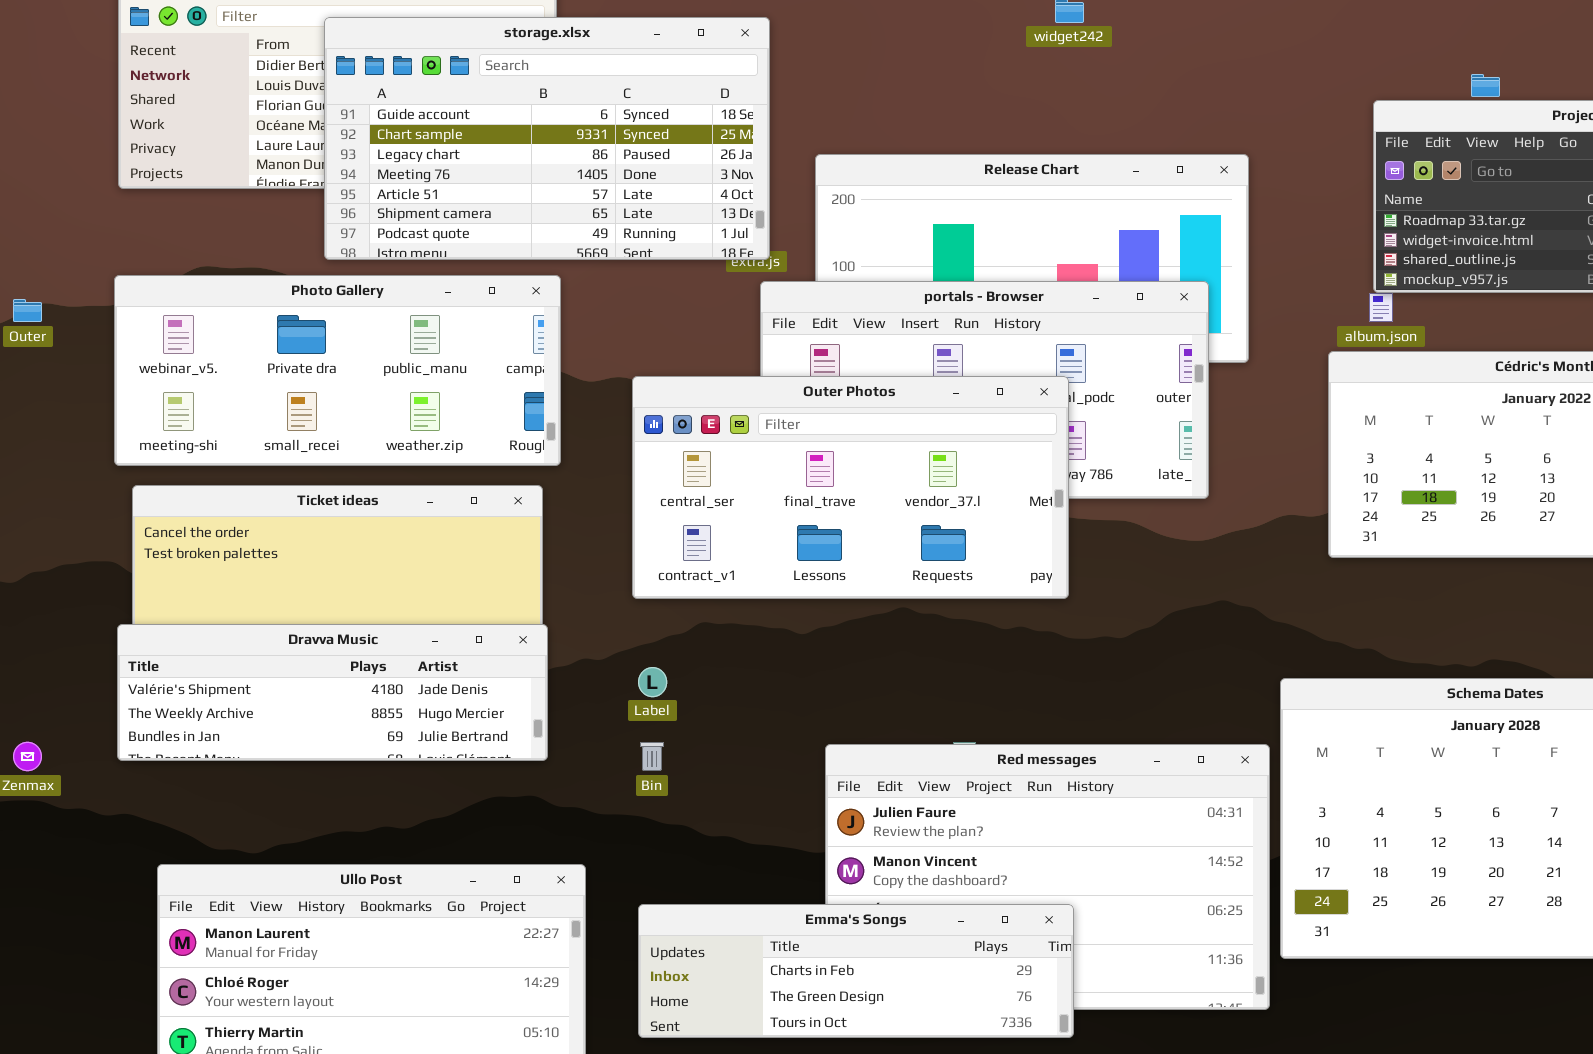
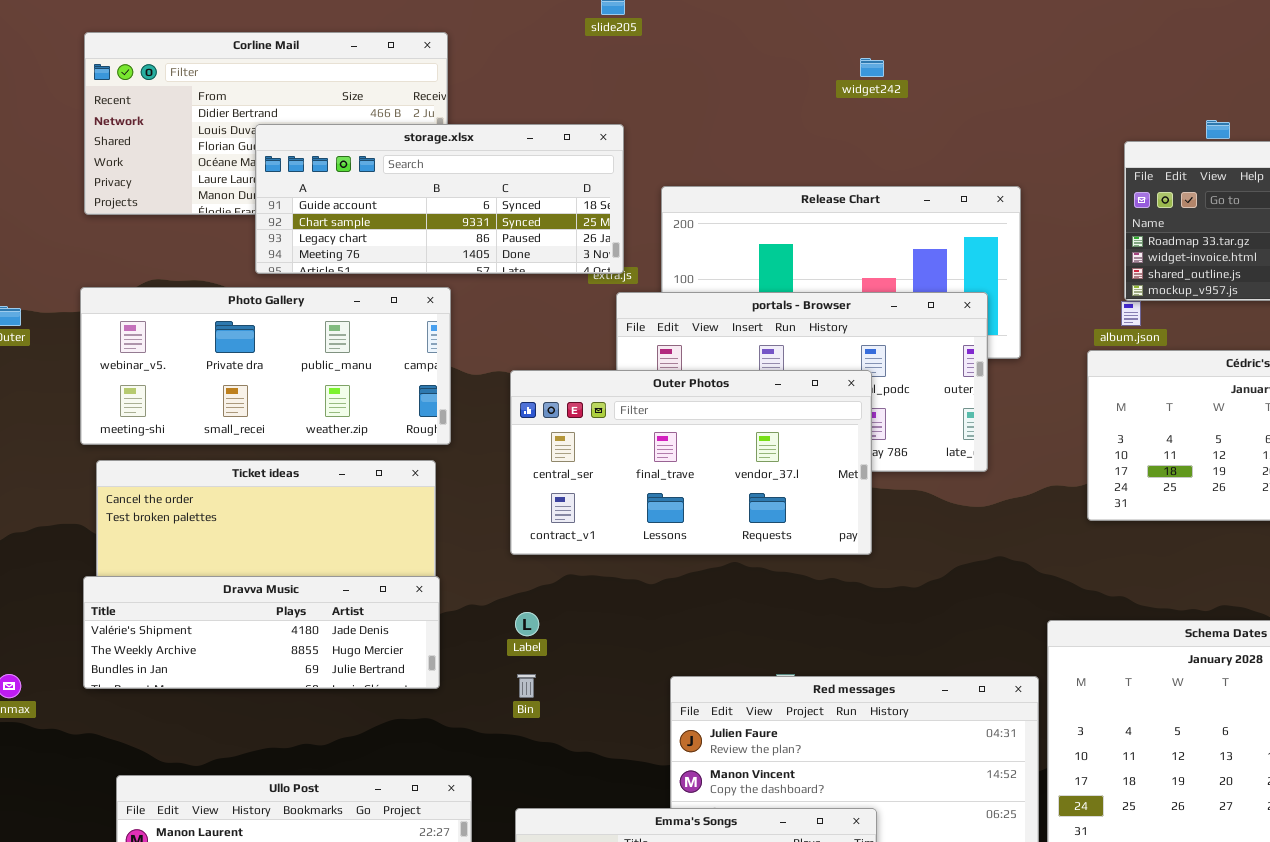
storage.xlsx: [324,17,770,260] -> [255,124,624,274], resized

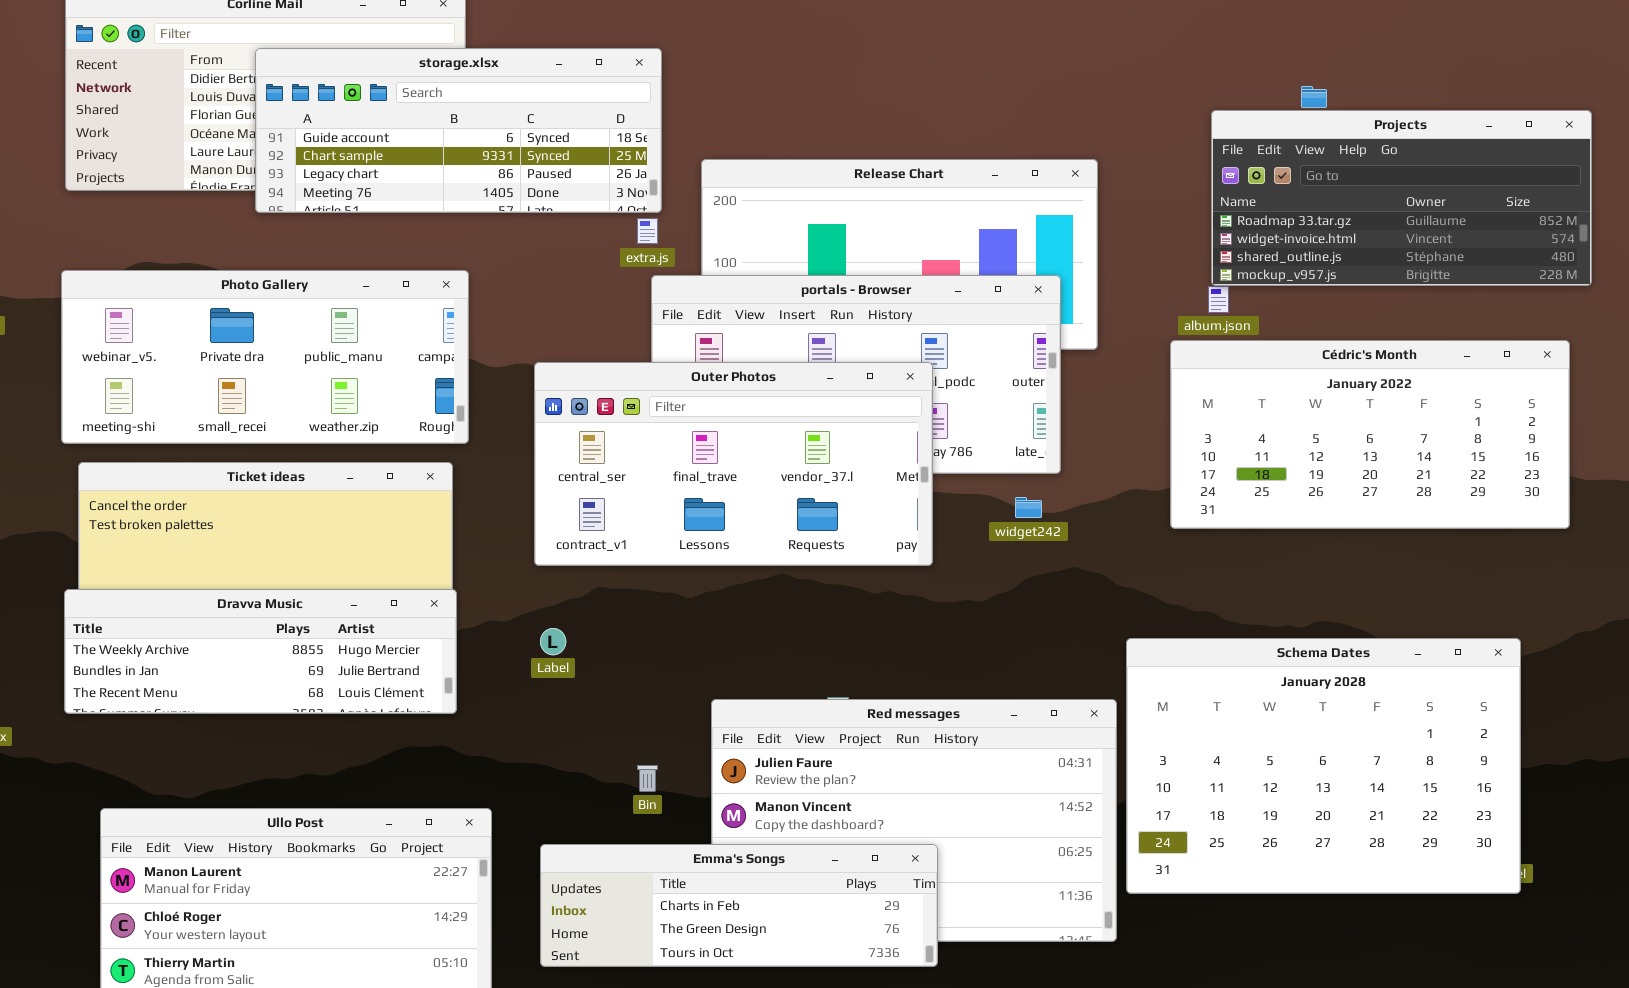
widget242: [860,58,884,77] -> [1015,497,1042,518], moved
storage.xlsx: [255,124,624,274] -> [255,48,662,213], moved
Dravva Music: [83,576,440,689] -> [64,589,457,714], scrolled down 1 row
Bin: [517,674,536,698] -> [637,765,658,792], moved

